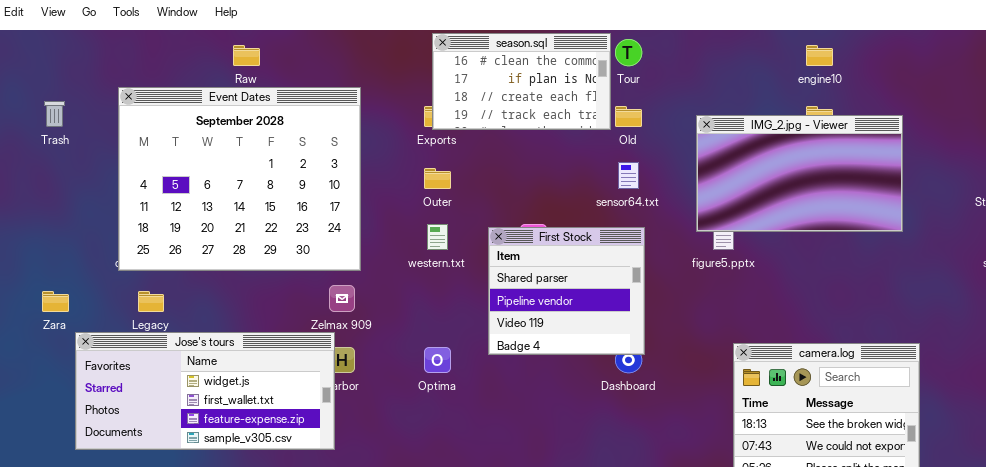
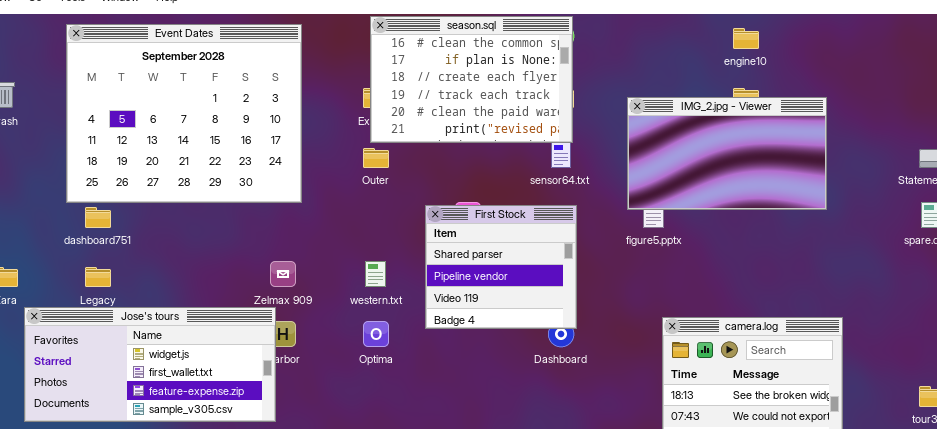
season.sql: [432,33,611,130] -> [370,16,573,143], resized
Event Dates: [118,87,361,271] -> [66,24,302,203], moved
western.txt: [427,224,448,250] -> [365,261,386,287], moved

